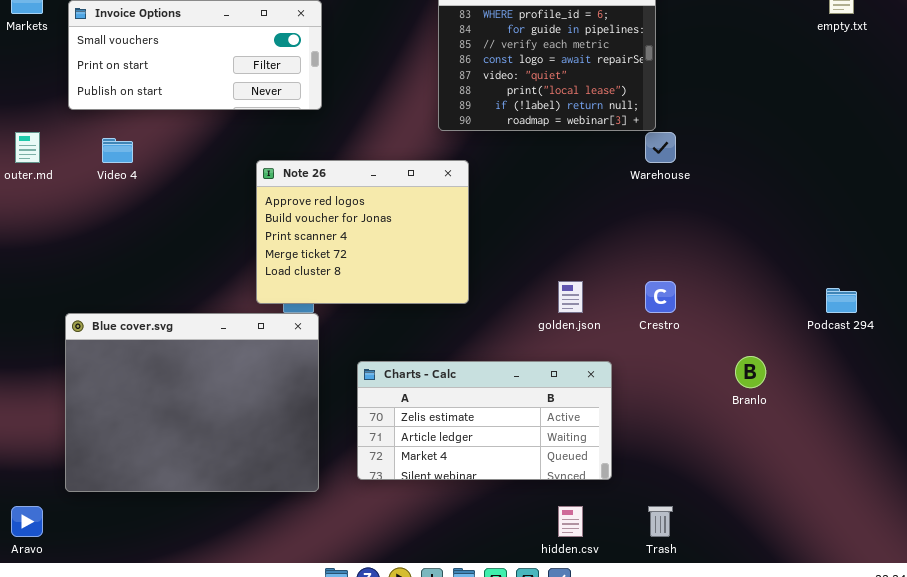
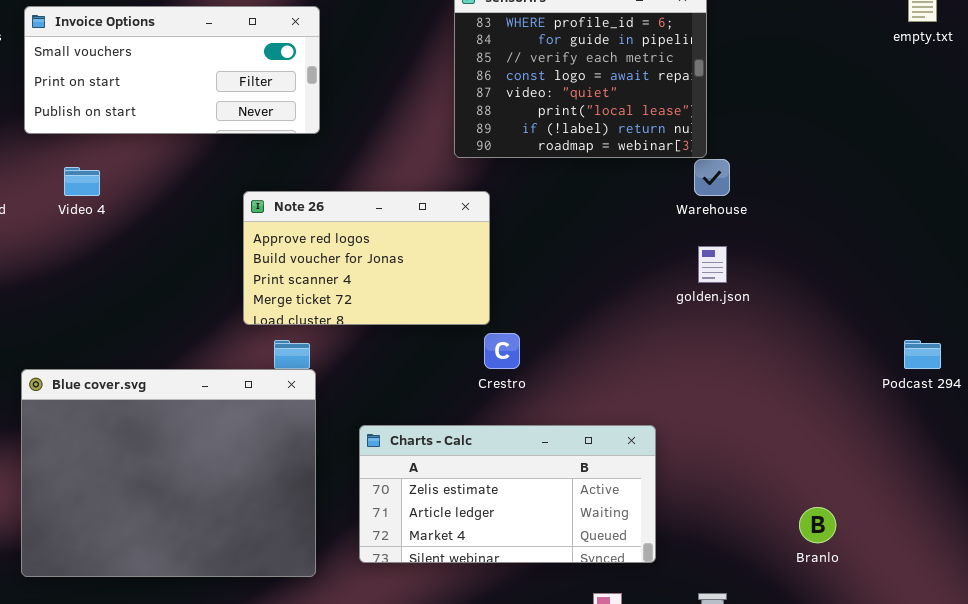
Note 26: [256,160,469,304] -> [243,191,490,325], resized
golden.json: [558,281,583,313] -> [698,246,727,283], moved
Crestro: [645,281,676,313] -> [484,333,520,369], moved
Branlo: [735,356,766,388] -> [799,507,836,543], moved

